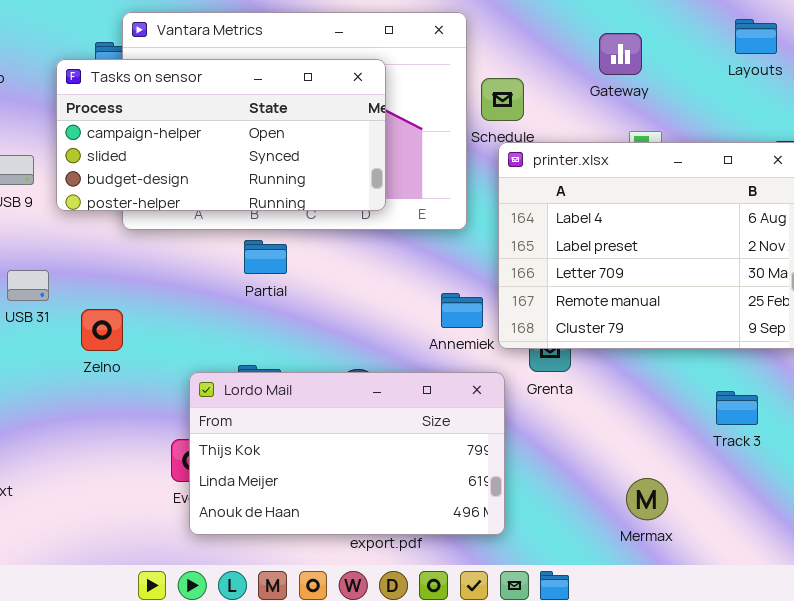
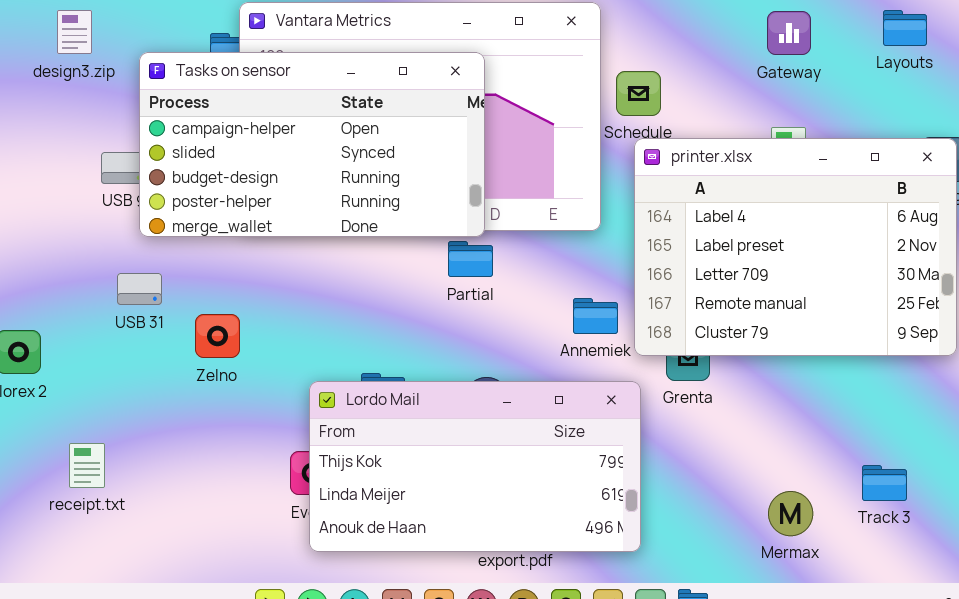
Gateway: [599,33,642,75] -> [767,11,811,55], moved
Tasks on sensor: [56,59,386,211] -> [139,52,485,237], moved, resized
Partial: [244,240,287,274] -> [448,241,493,277], moved
Track 3: [716,391,758,425] -> [862,465,907,501], moved

